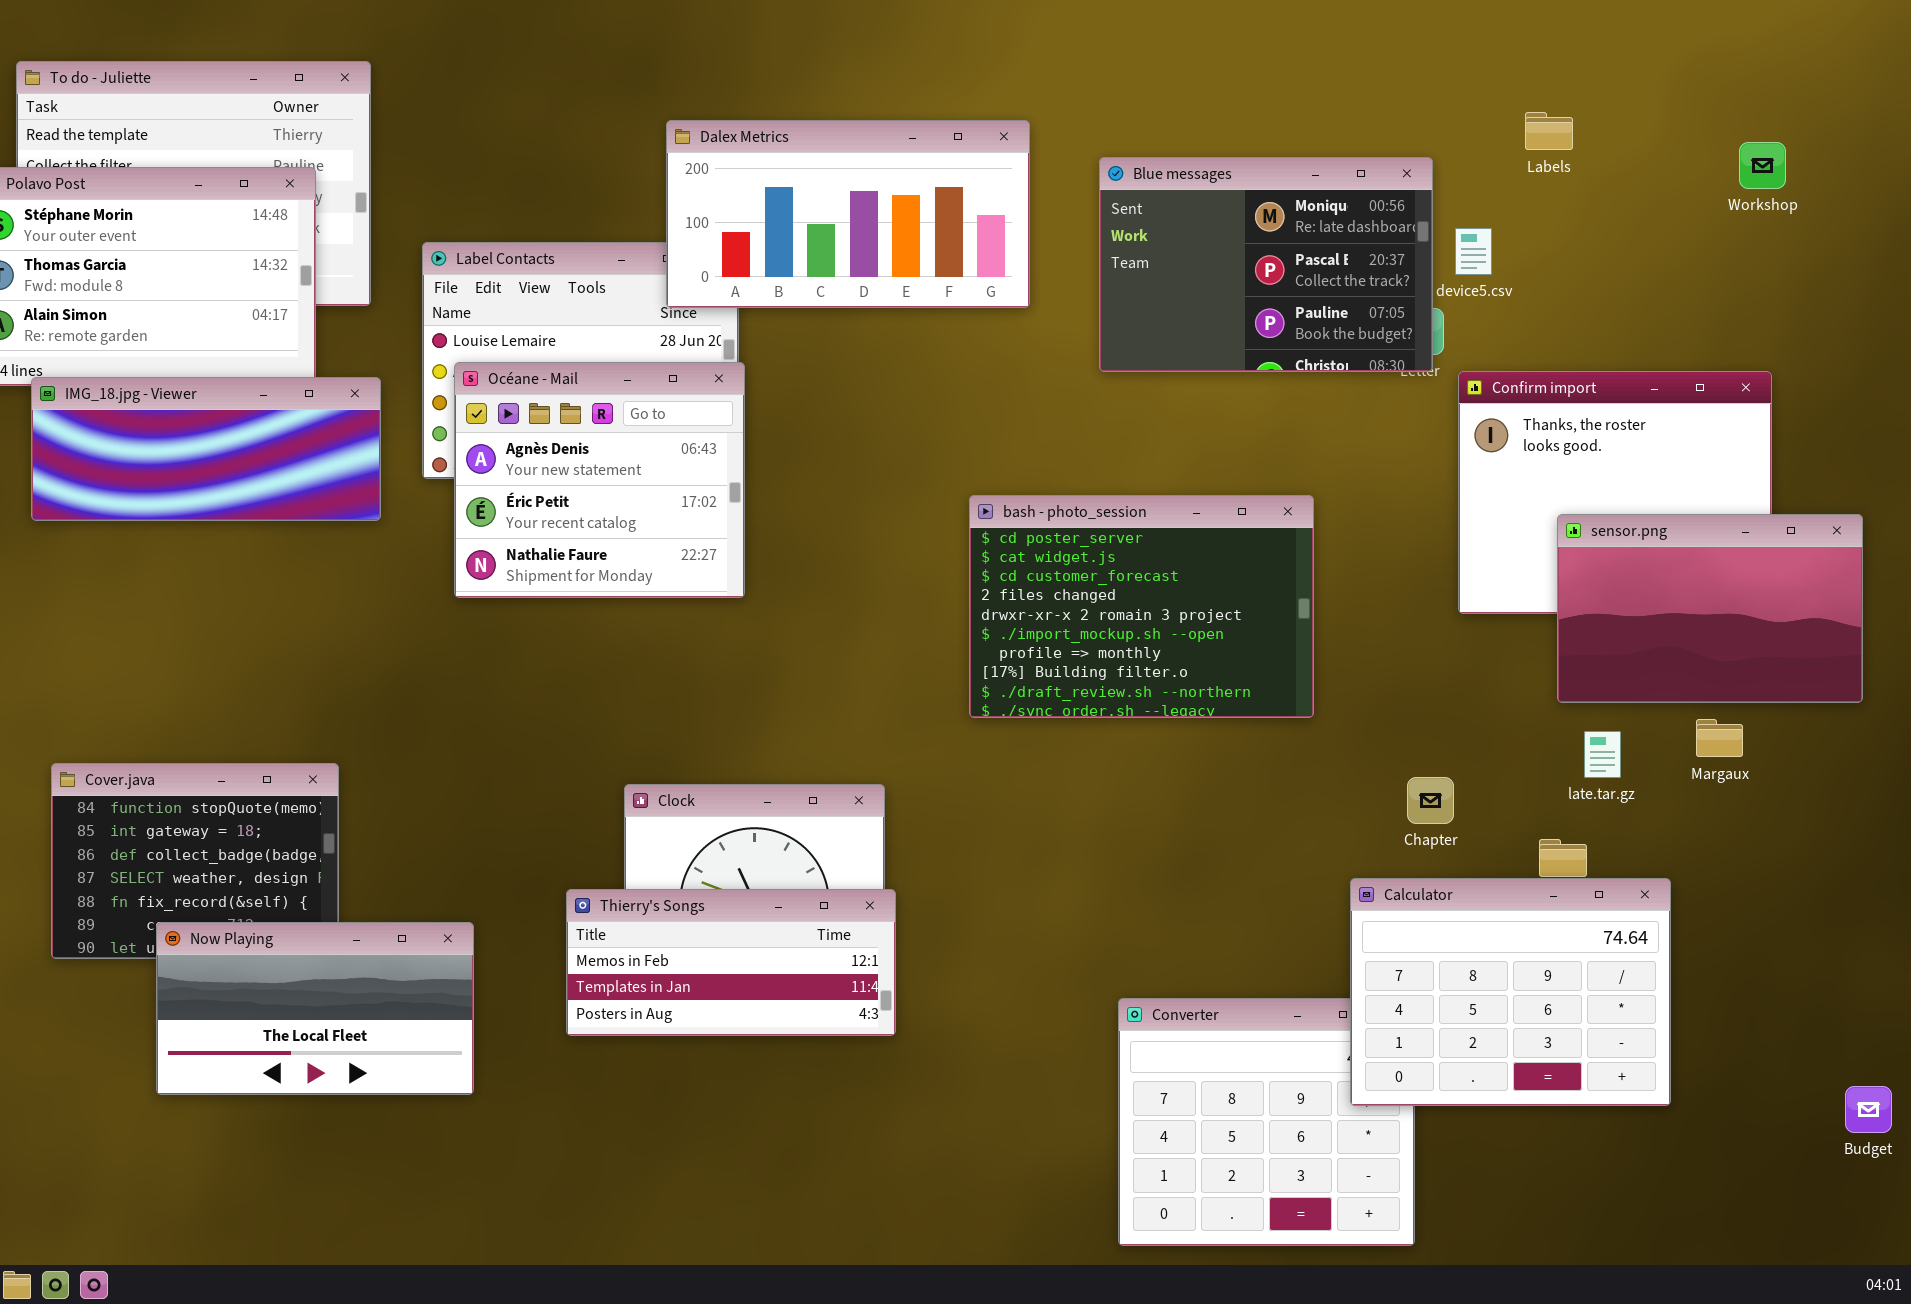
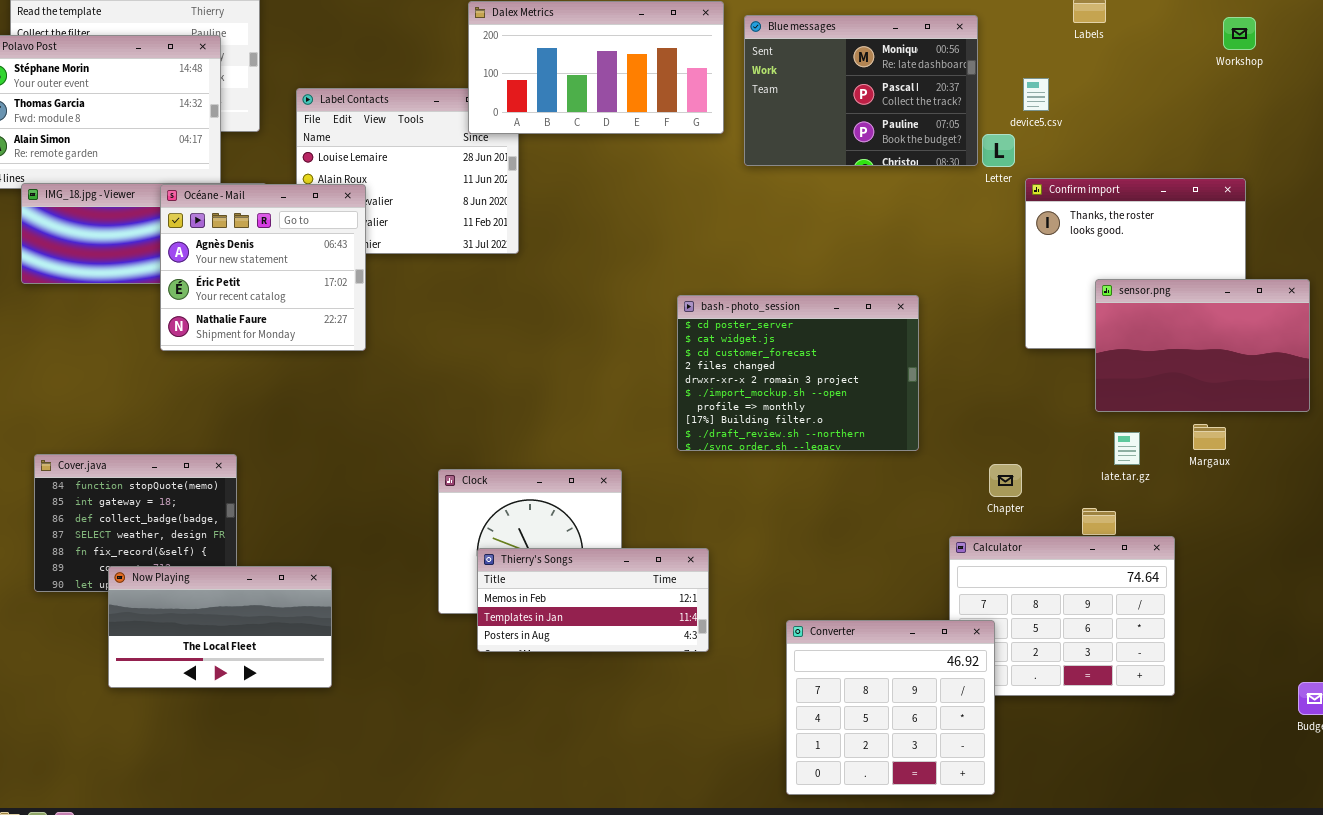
Blue messages: [1099,157,1433,372] -> [744,15,978,166], moved
Océane - Mail: [454,362,745,598] -> [160,184,366,351], moved
bash - photo_session: [969,495,1314,718] -> [677,295,919,451], moved
Thierry's Songs: [566,889,896,1036] -> [477,548,709,652], moved
Converter: [1118,998,1415,1246] -> [786,620,995,795], raised

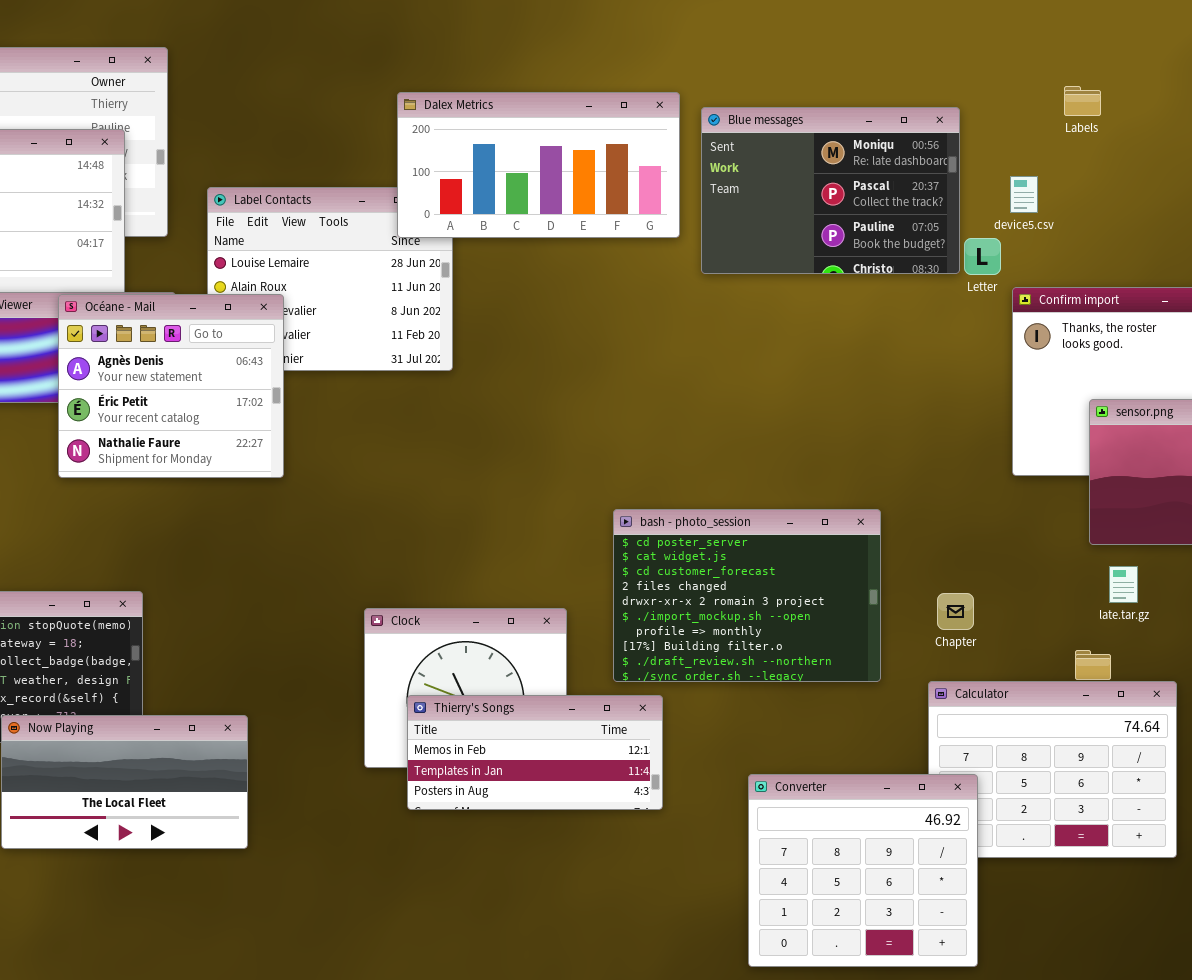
bash - photo_session: [677,295,919,451] -> [613,509,881,682], moved
Chapter: [989,464,1022,497] -> [937,593,974,630], moved

